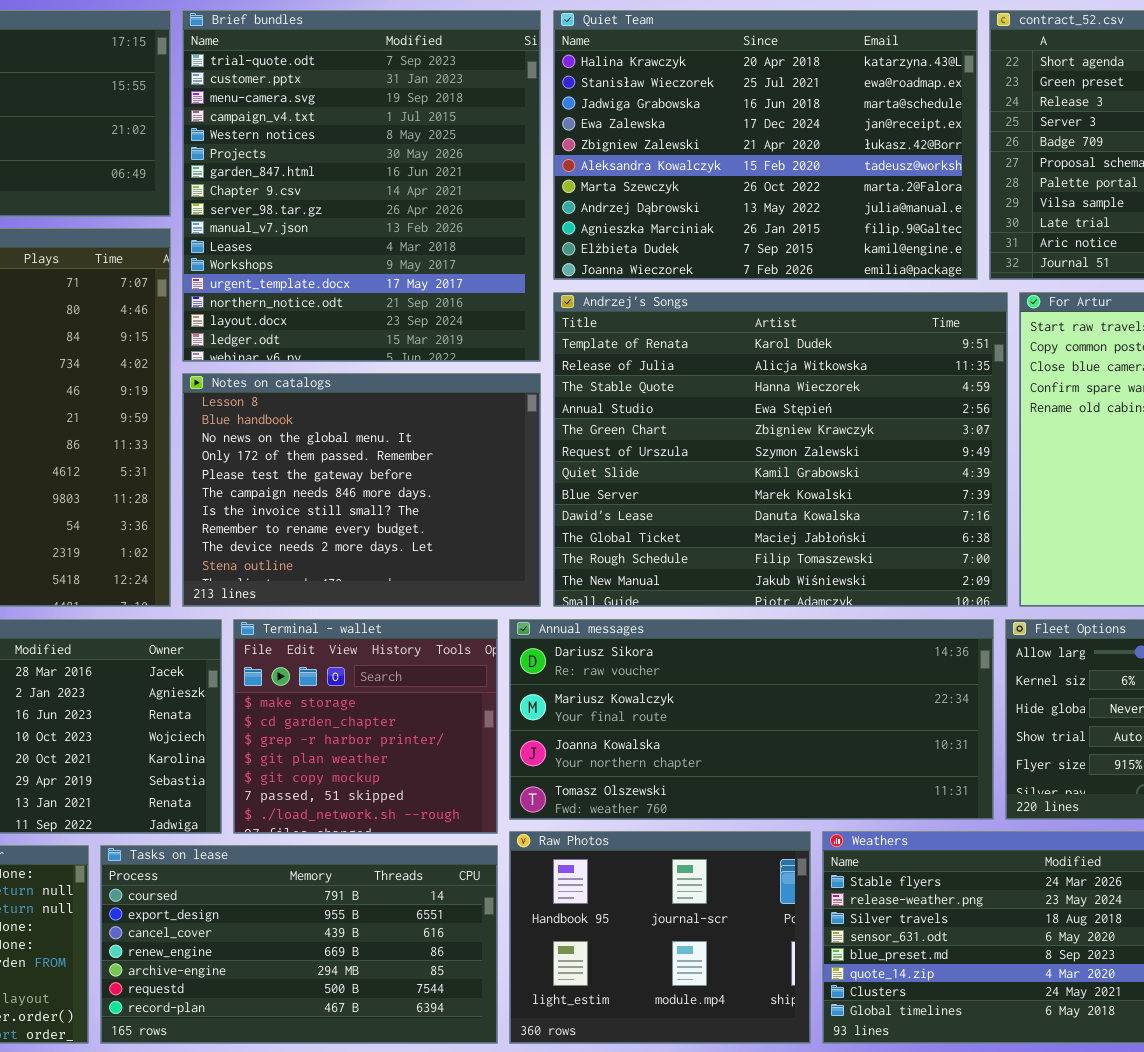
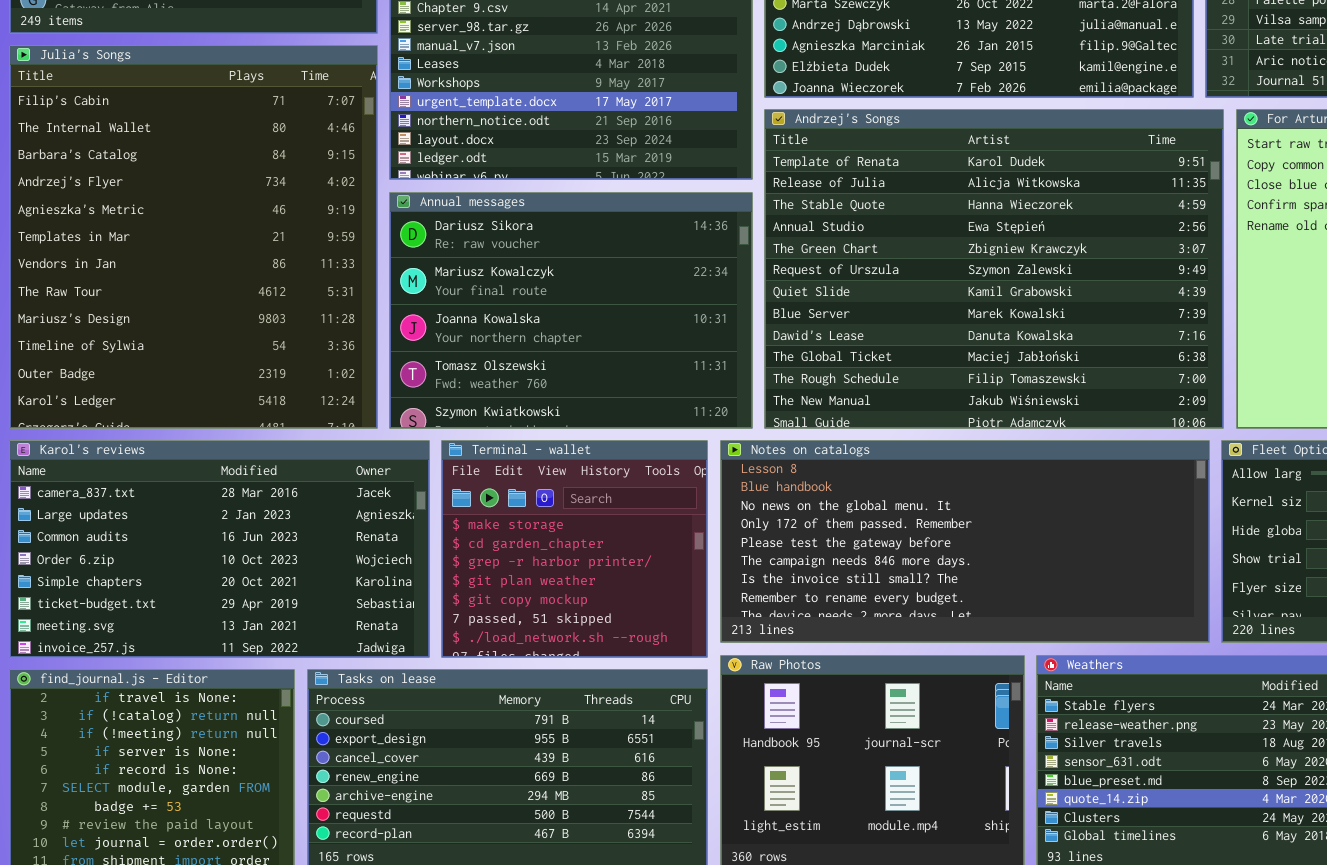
Notes on catalogs: [182,373,541,607] -> [720,440,1210,643], moved, resized
Annual messages: [509,619,994,820] -> [389,192,753,429], moved, resized

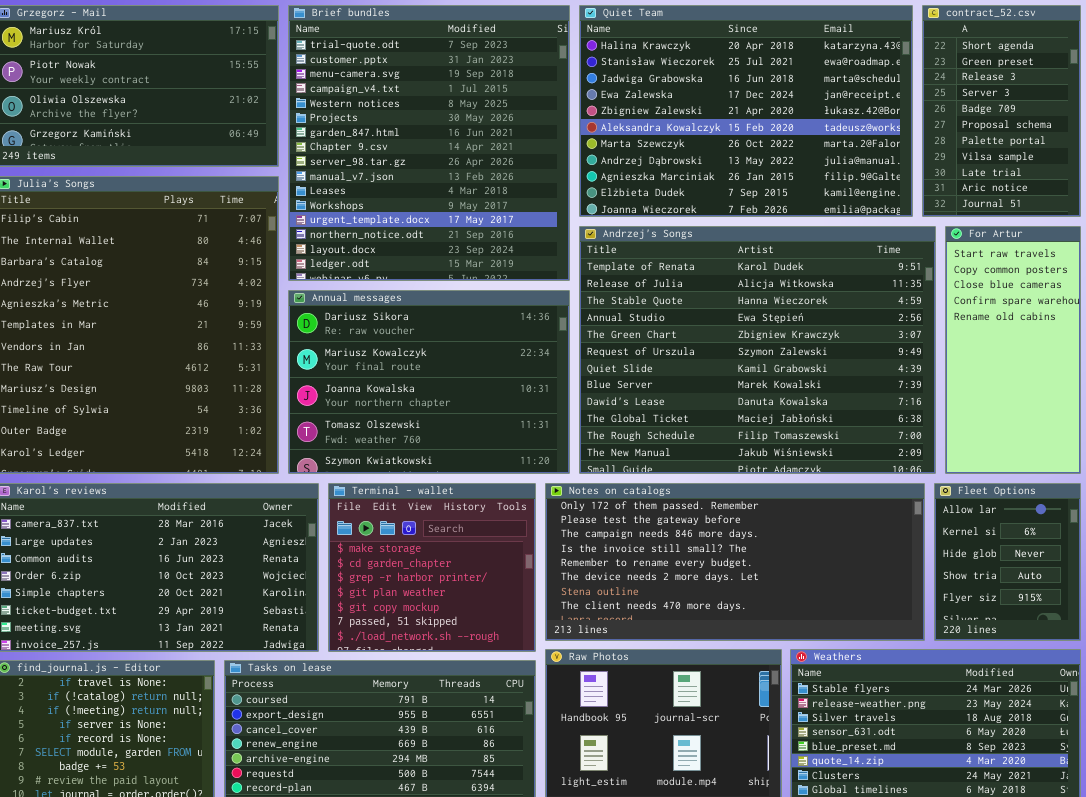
Notes on catalogs: [720,440,1210,643] -> [545,483,925,641], scrolled down 3 rows

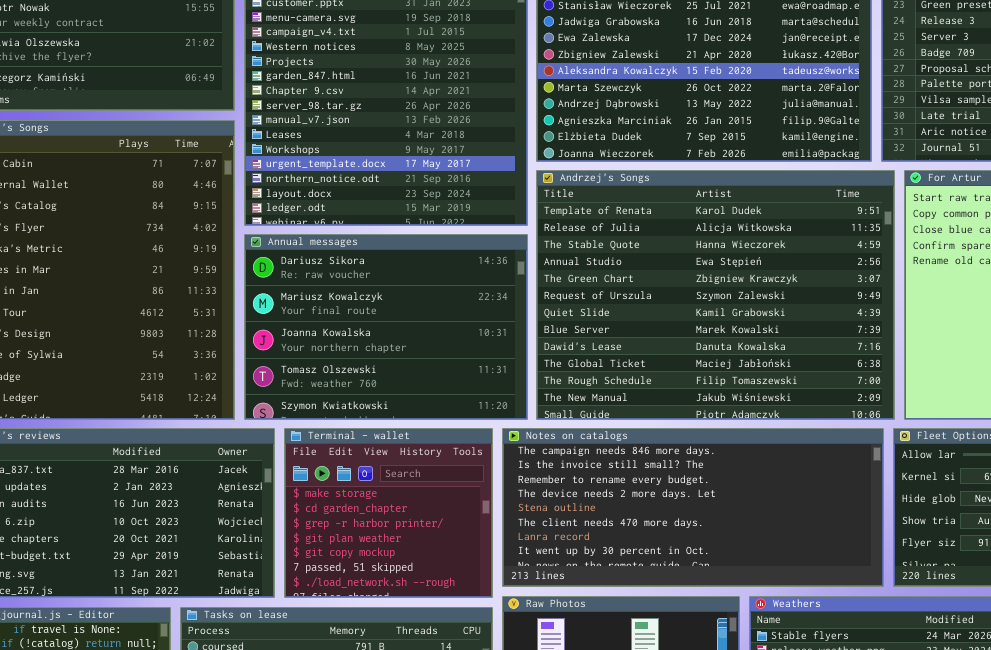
Notes on catalogs: [545,483,925,641] -> [502,428,884,587], scrolled down 2 rows

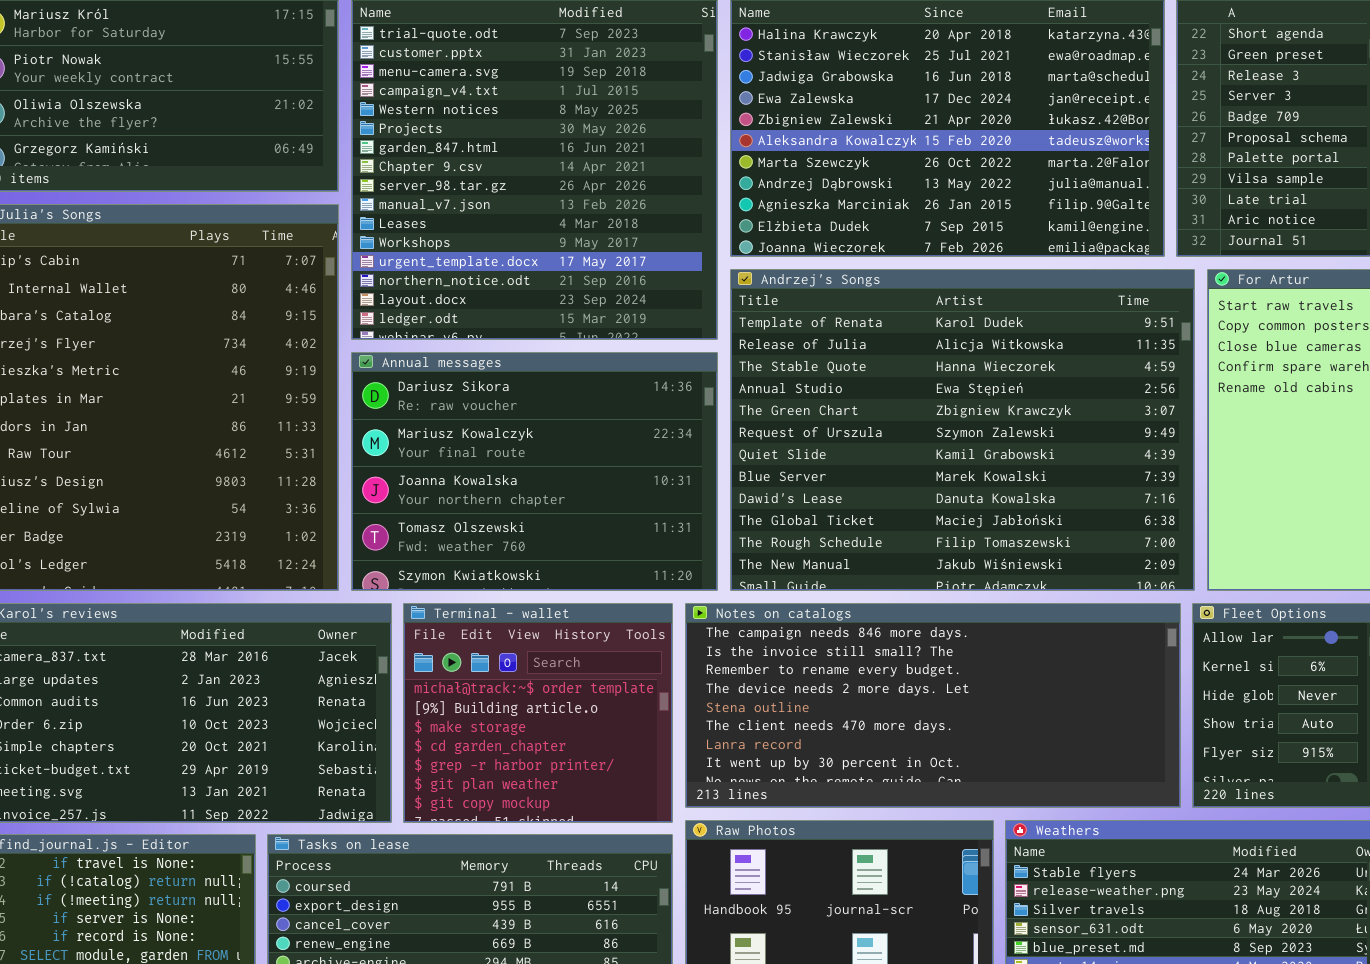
Terminal - wallet: [284,428,493,598] -> [403,603,673,823], scrolled up 2 rows

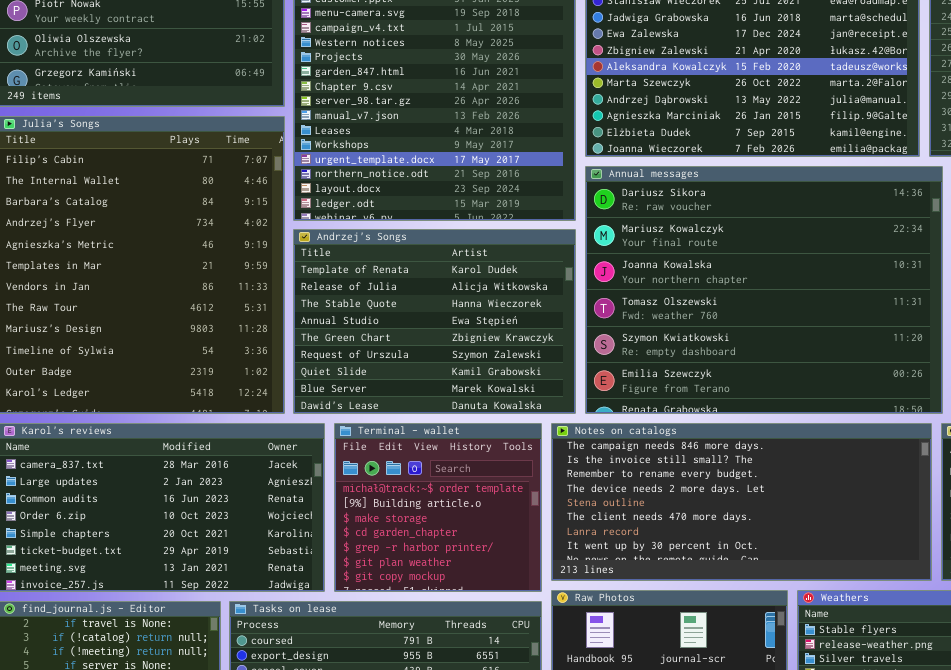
Andrzej's Songs: [730,269,1195,591] -> [293,229,576,414], moved, resized
Annual messages: [351,352,718,591] -> [585,166,943,414], moved, resized

